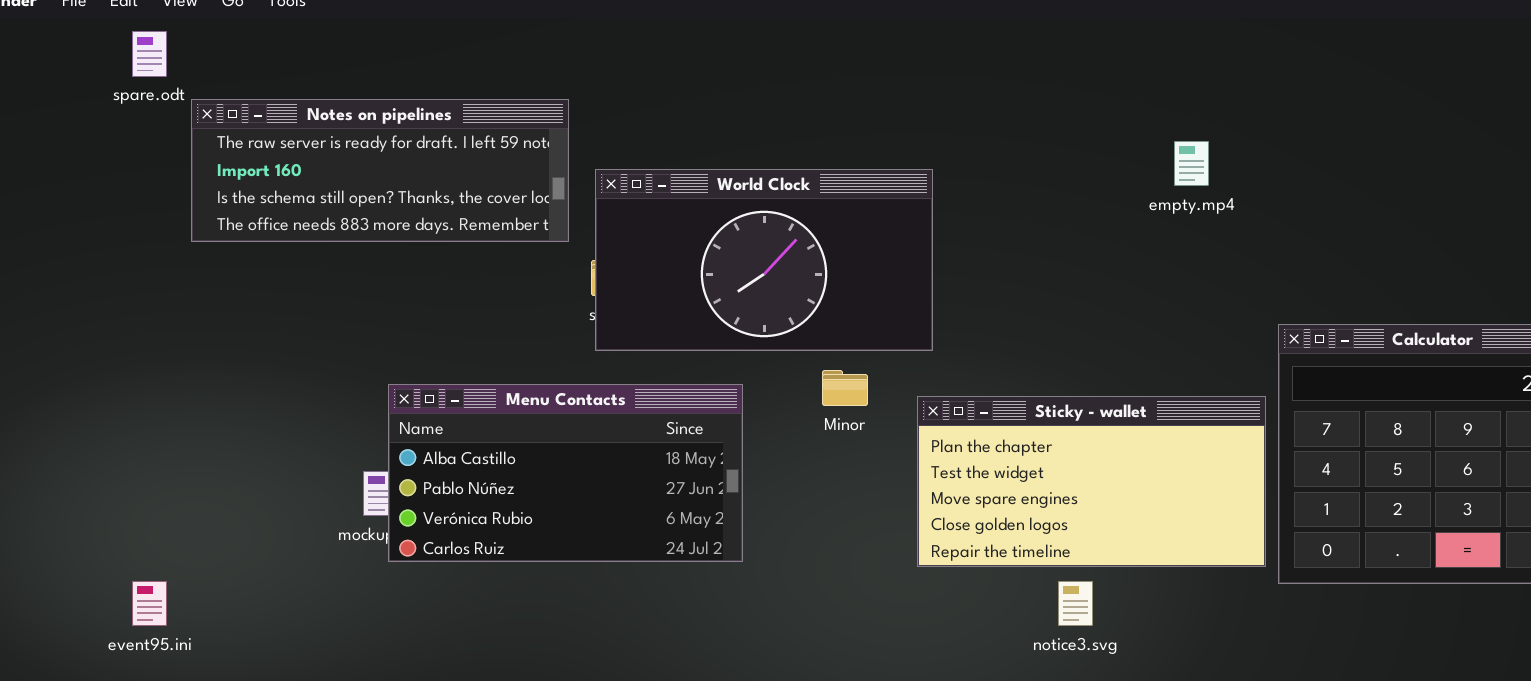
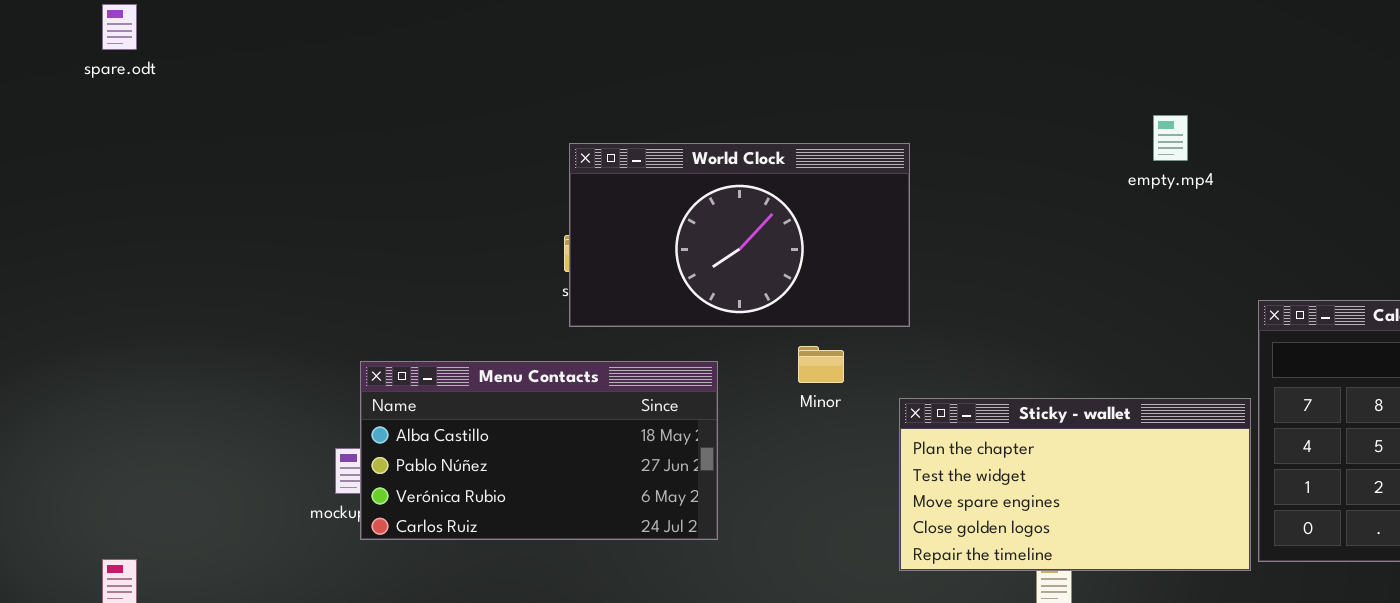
Notes on pipelines: [191,99,569,242] -> none, closed
Sticky - wallet: [917,396,1266,567] -> [899,398,1251,571], moved

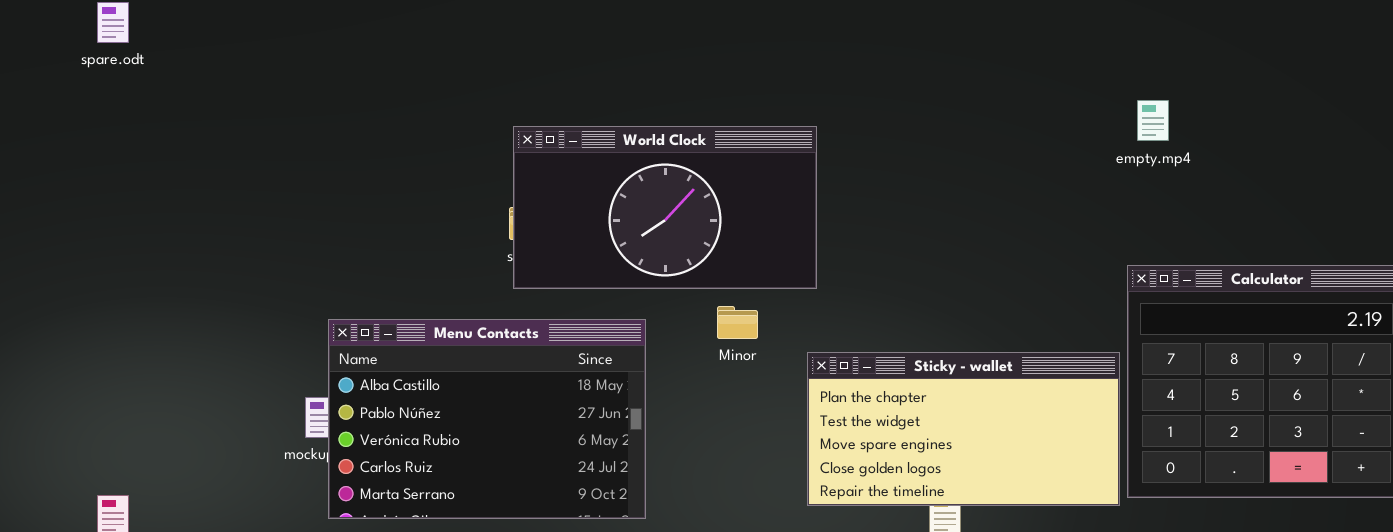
empty.mp4: [1153,115,1188,161] -> [1137,100,1169,141], moved
Menu Contacts: [360,361,718,540] -> [328,319,646,519], resized

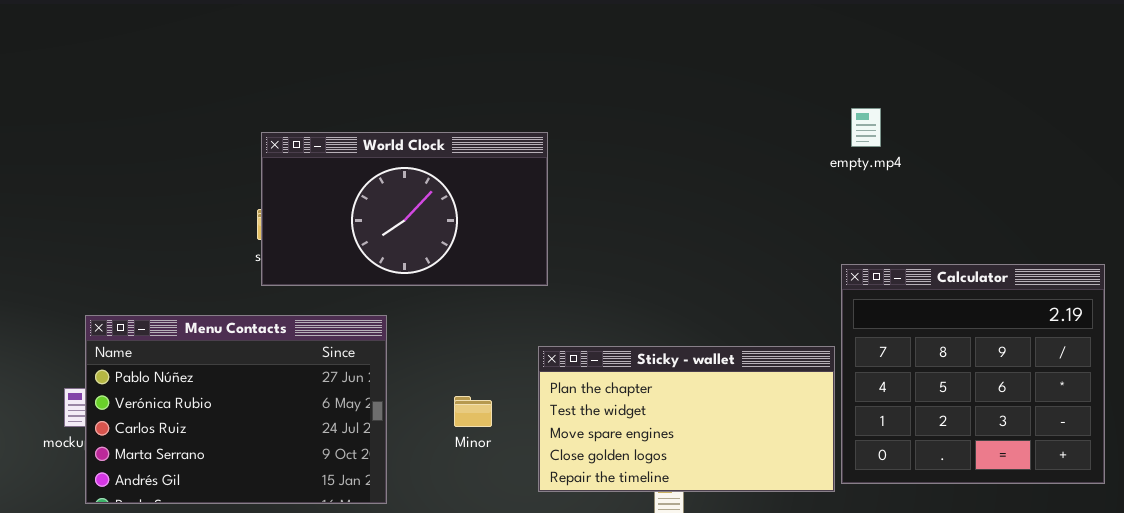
Minor: [717,306,758,339] -> [454,396,492,427], moved
Menu Contacts: [328,319,646,519] -> [85,315,387,504], scrolled down 1 row

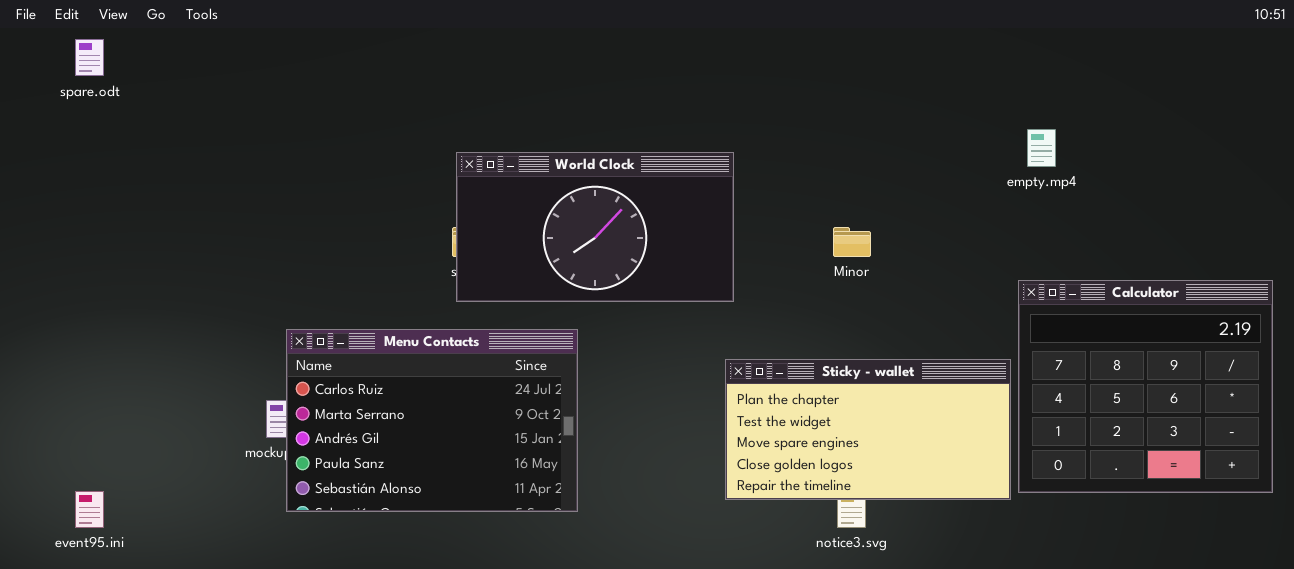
Menu Contacts: [85,315,387,504] -> [286,329,578,512], scrolled down 2 rows
Minor: [454,396,492,427] -> [833,227,871,257], moved

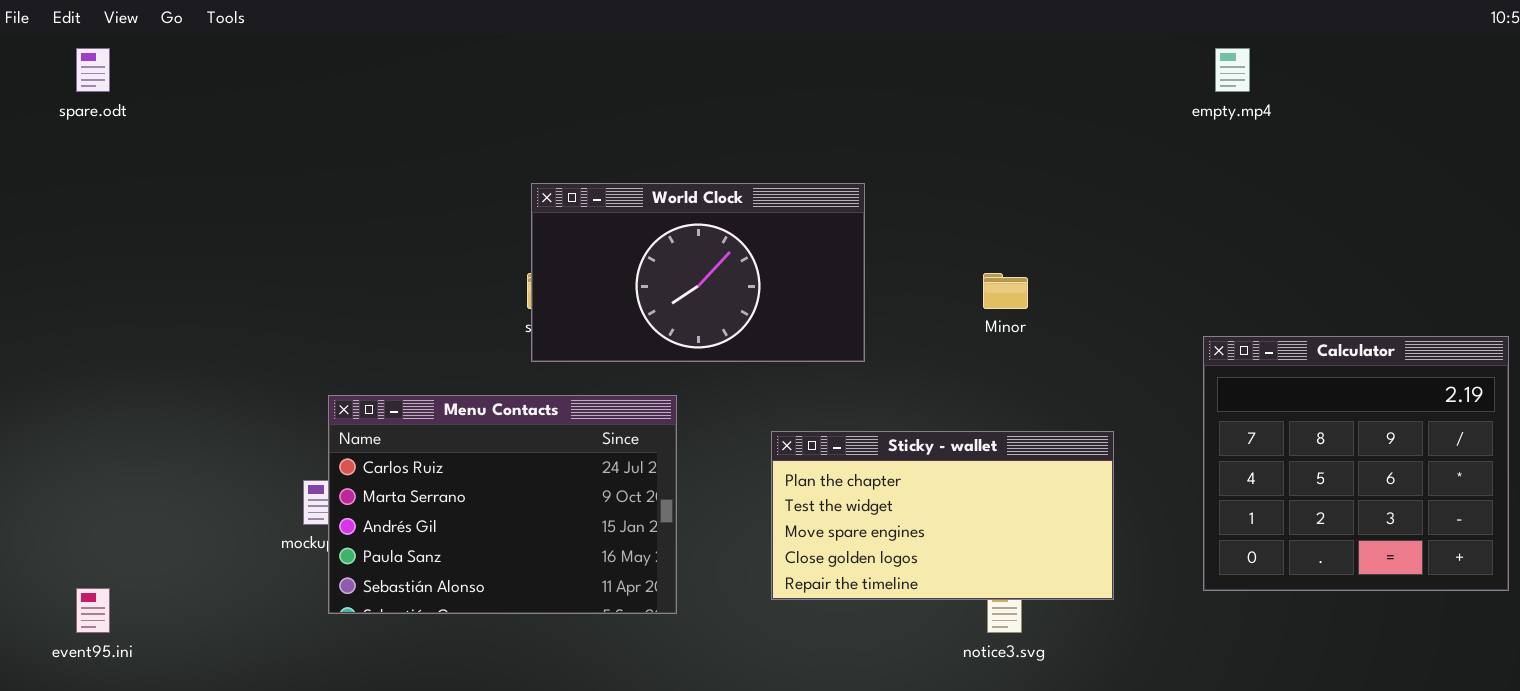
empty.mp4: [1027,129,1056,167] -> [1215,48,1250,92], moved
Sticky - wallet: [725,359,1011,500] -> [771,431,1114,600], moved

